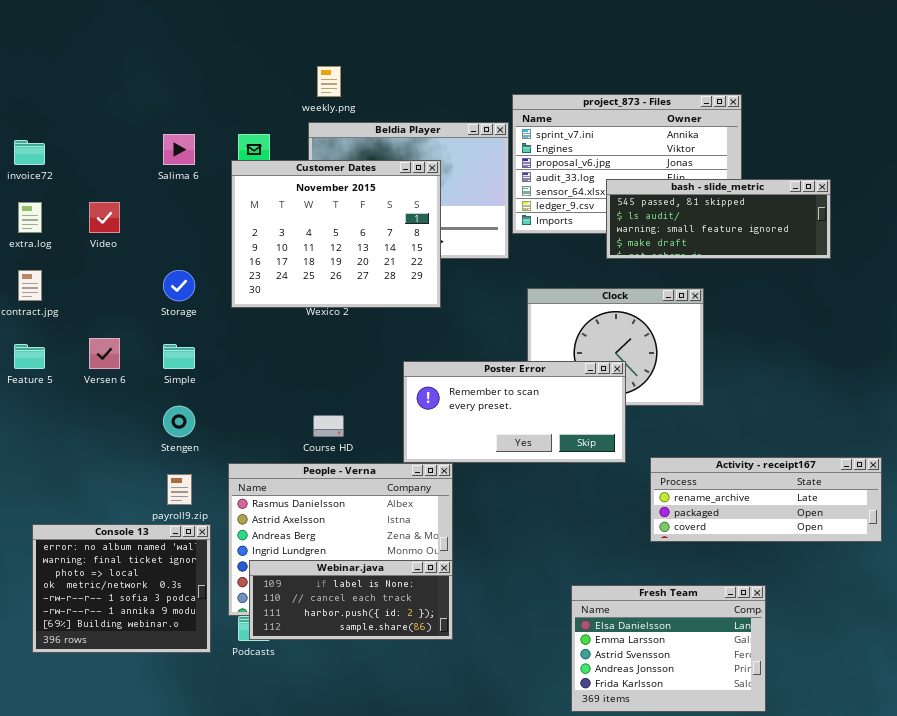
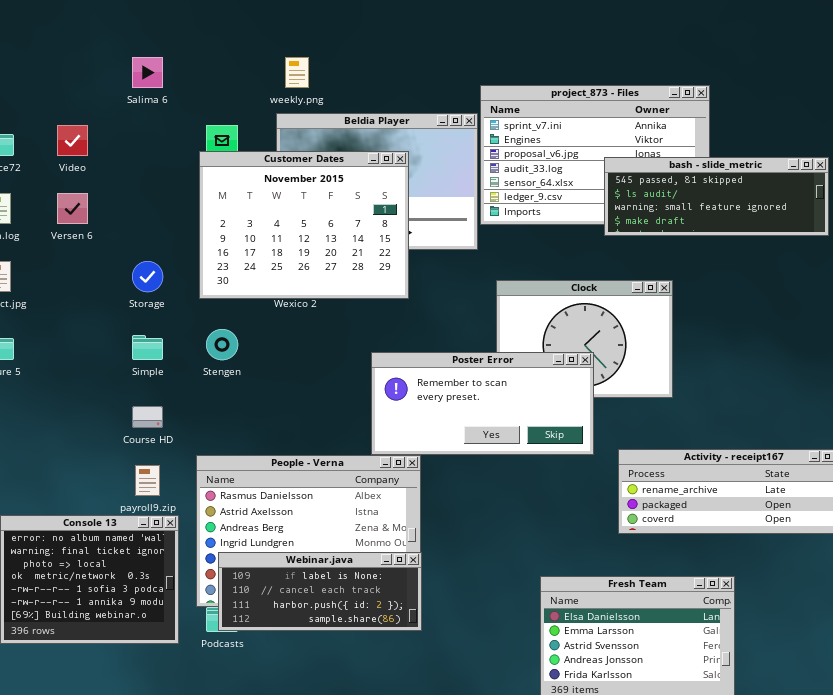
Salima 6: [163,134,195,165] -> [132,57,163,88], moved
bash - slide_metric: [606,179,831,259] -> [604,157,829,236], moved
Video: [89,202,120,233] -> [57,125,88,156], moved
Versen 6: [89,338,120,369] -> [57,193,88,224], moved
Stengen: [163,406,195,437] -> [206,329,238,360], moved
Course HD: [313,415,344,437] -> [132,406,163,428], moved

